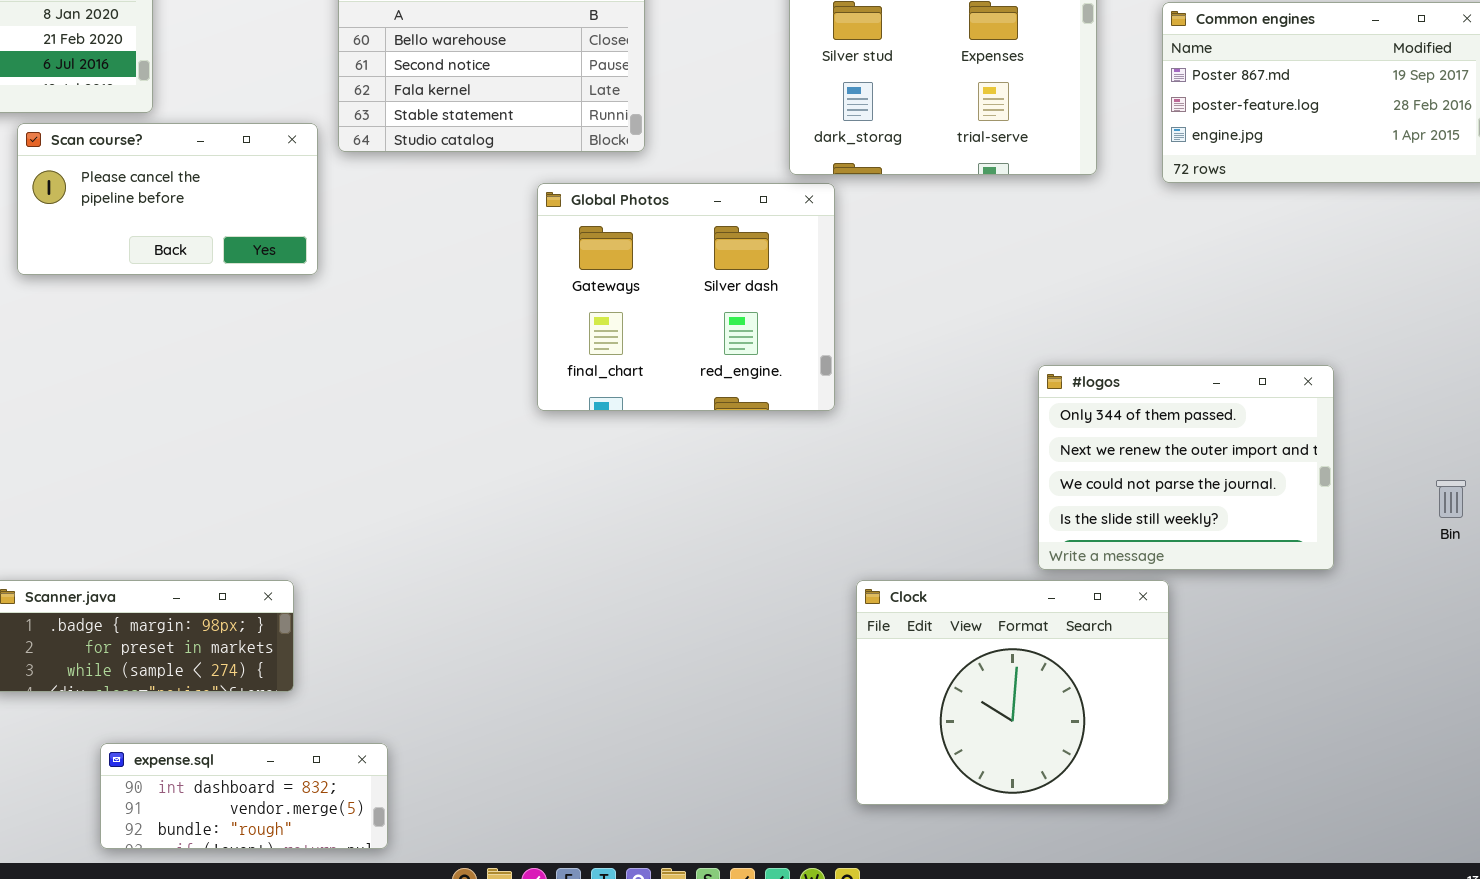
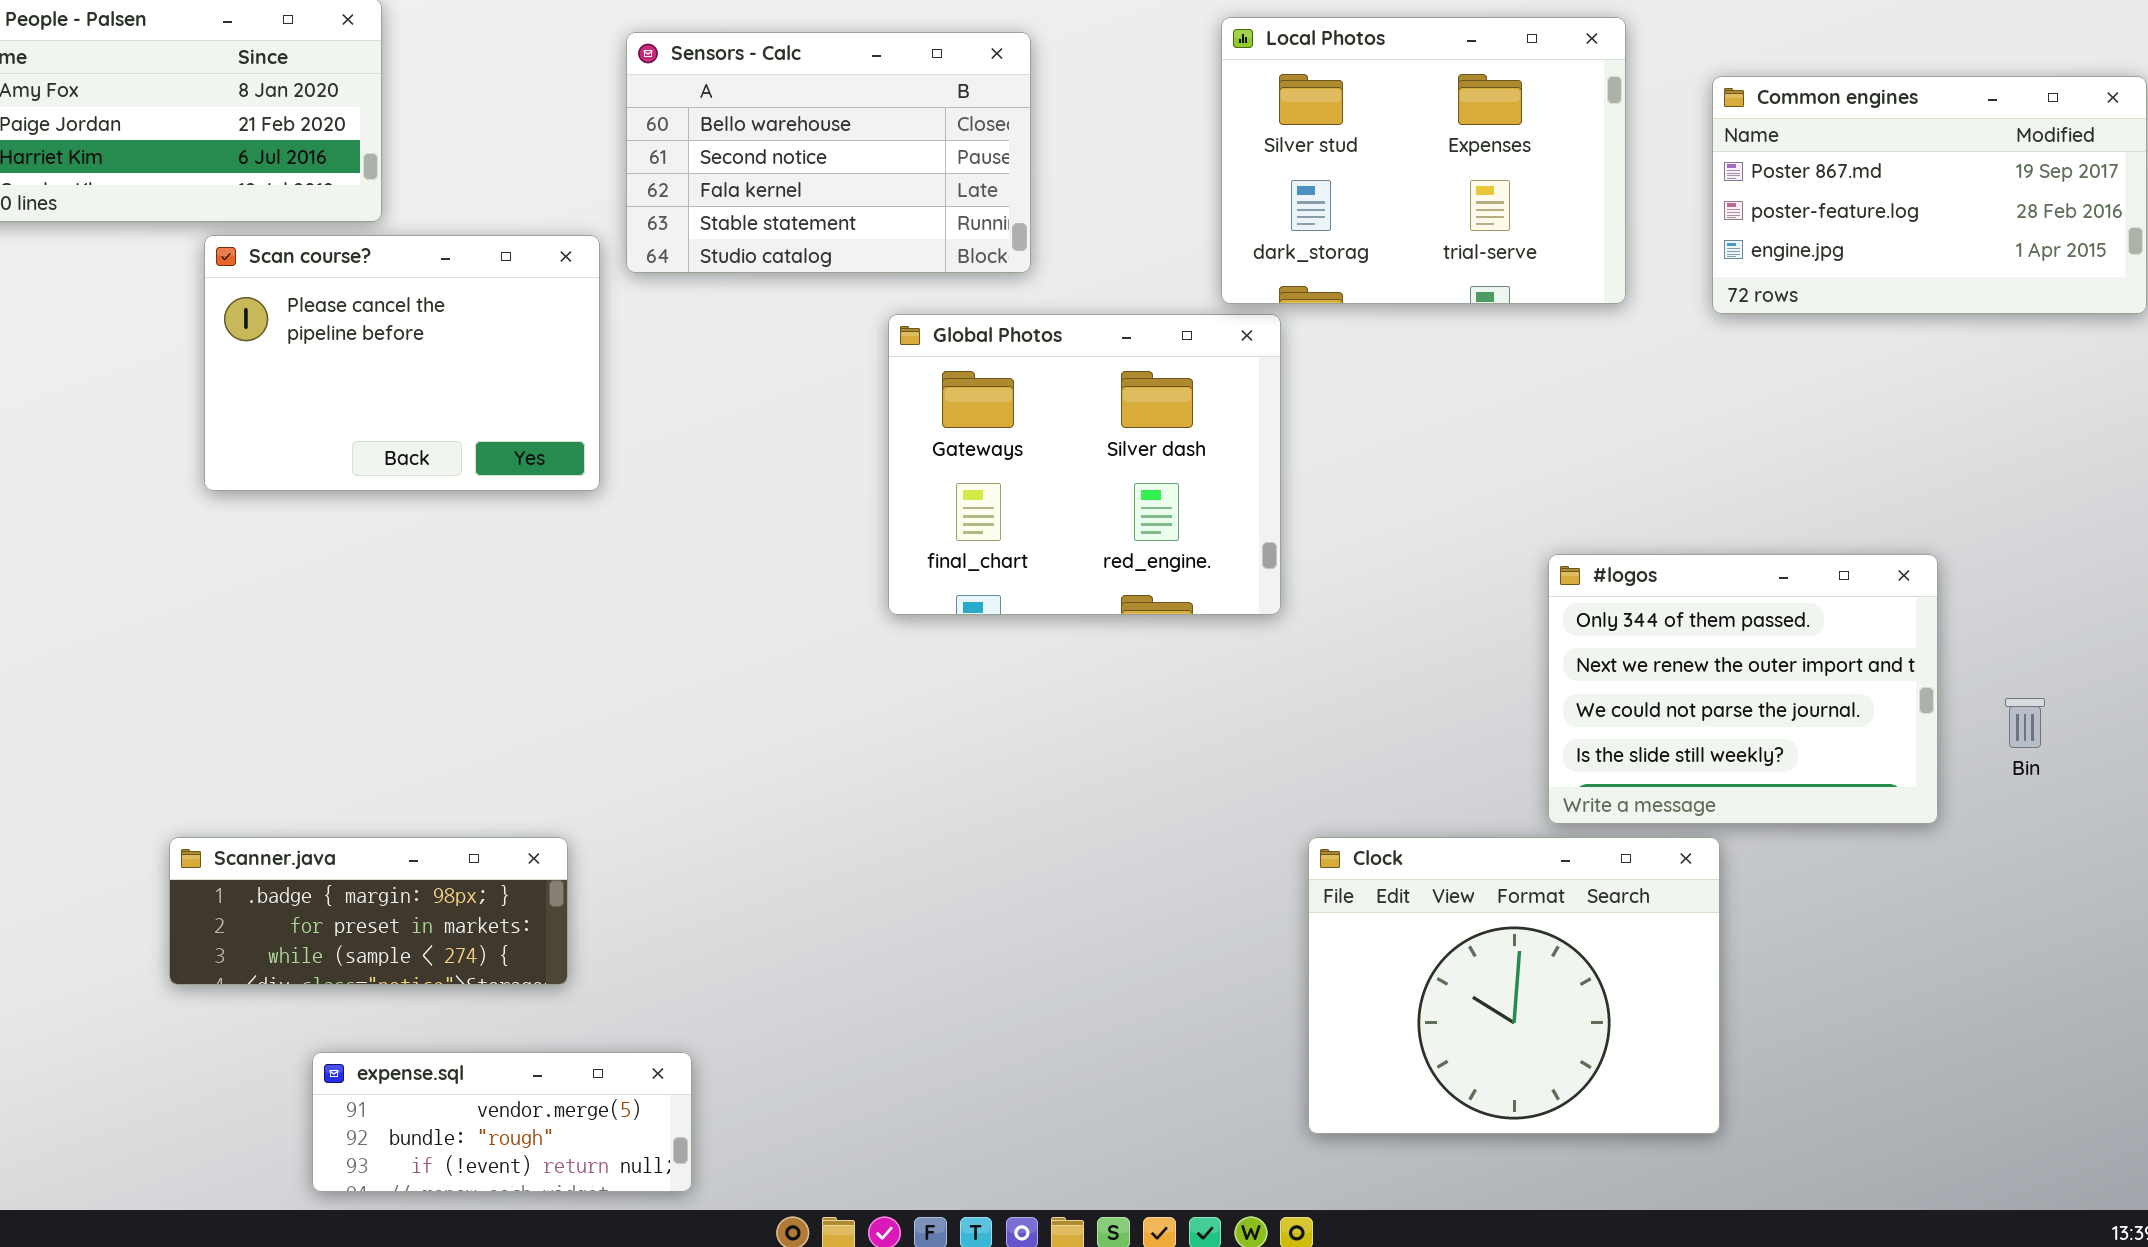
Scan course?: [17,123,318,275] -> [204,235,600,491], resized
Bin: [1436,480,1466,518] -> [2005,698,2045,748], moved
expense.sql: [100,743,388,849] -> [312,1052,692,1192], scrolled down 1 row

